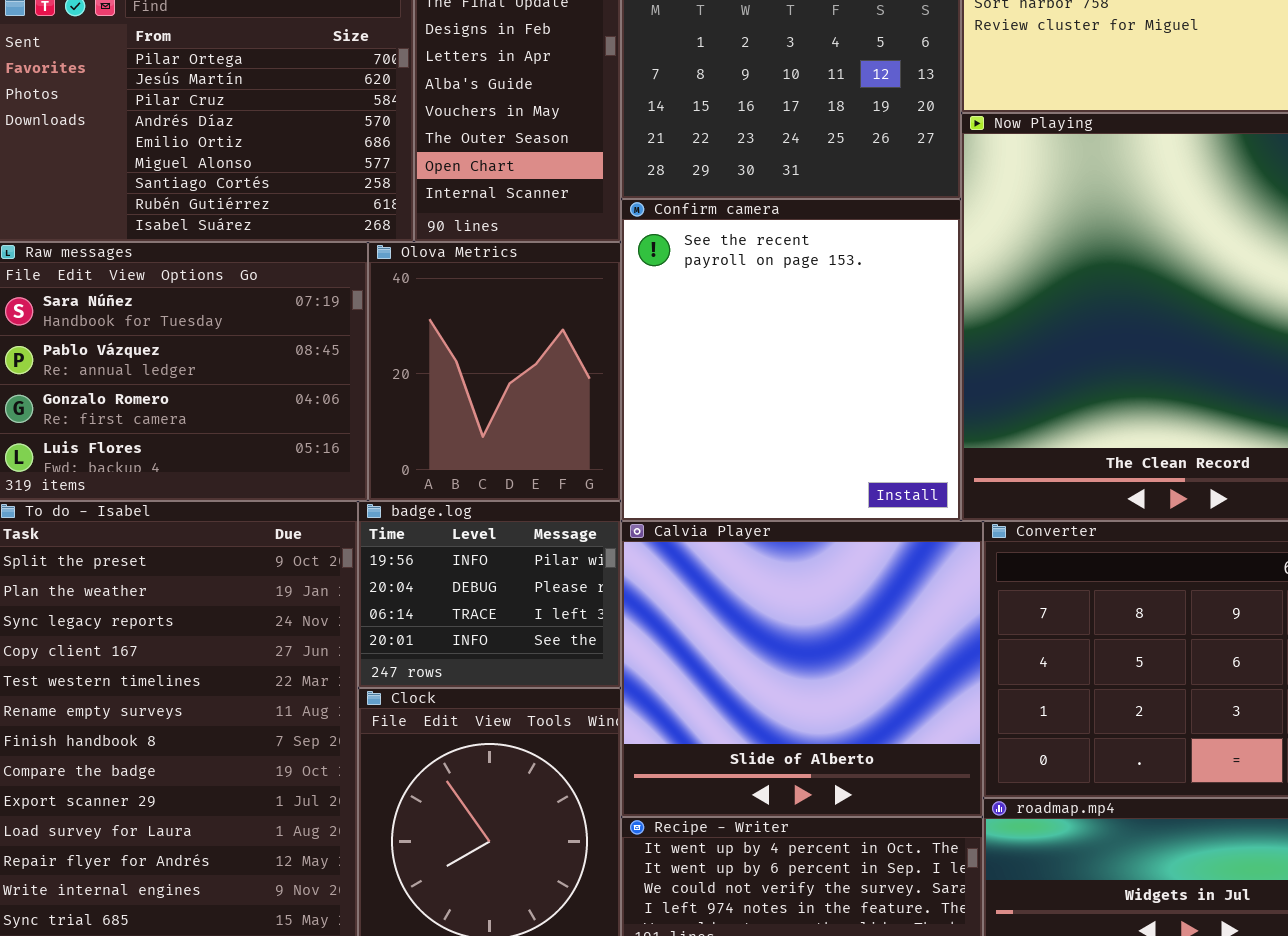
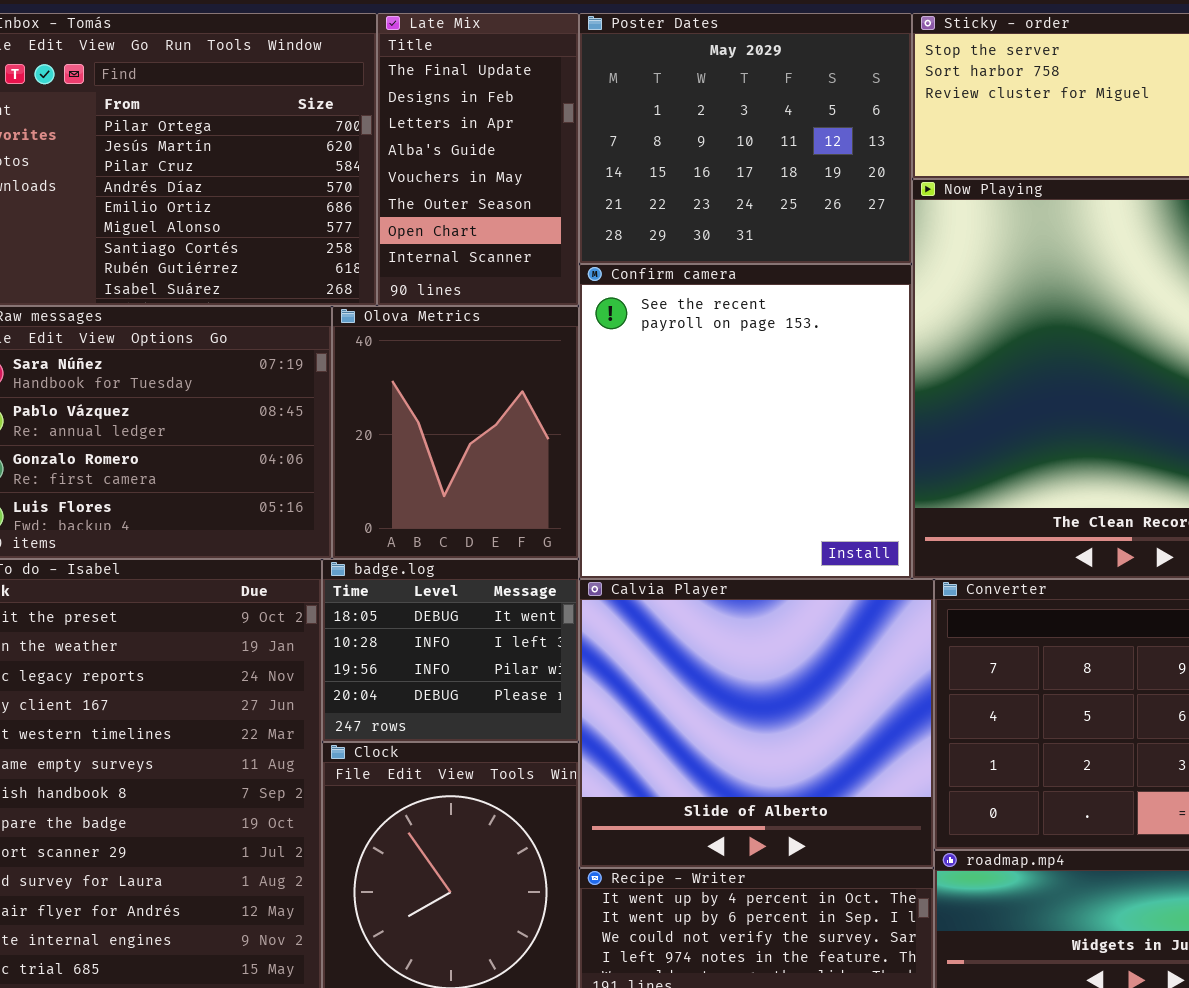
badge.log: [358,501,621,688] -> [322,559,579,742], scrolled up 2 rows

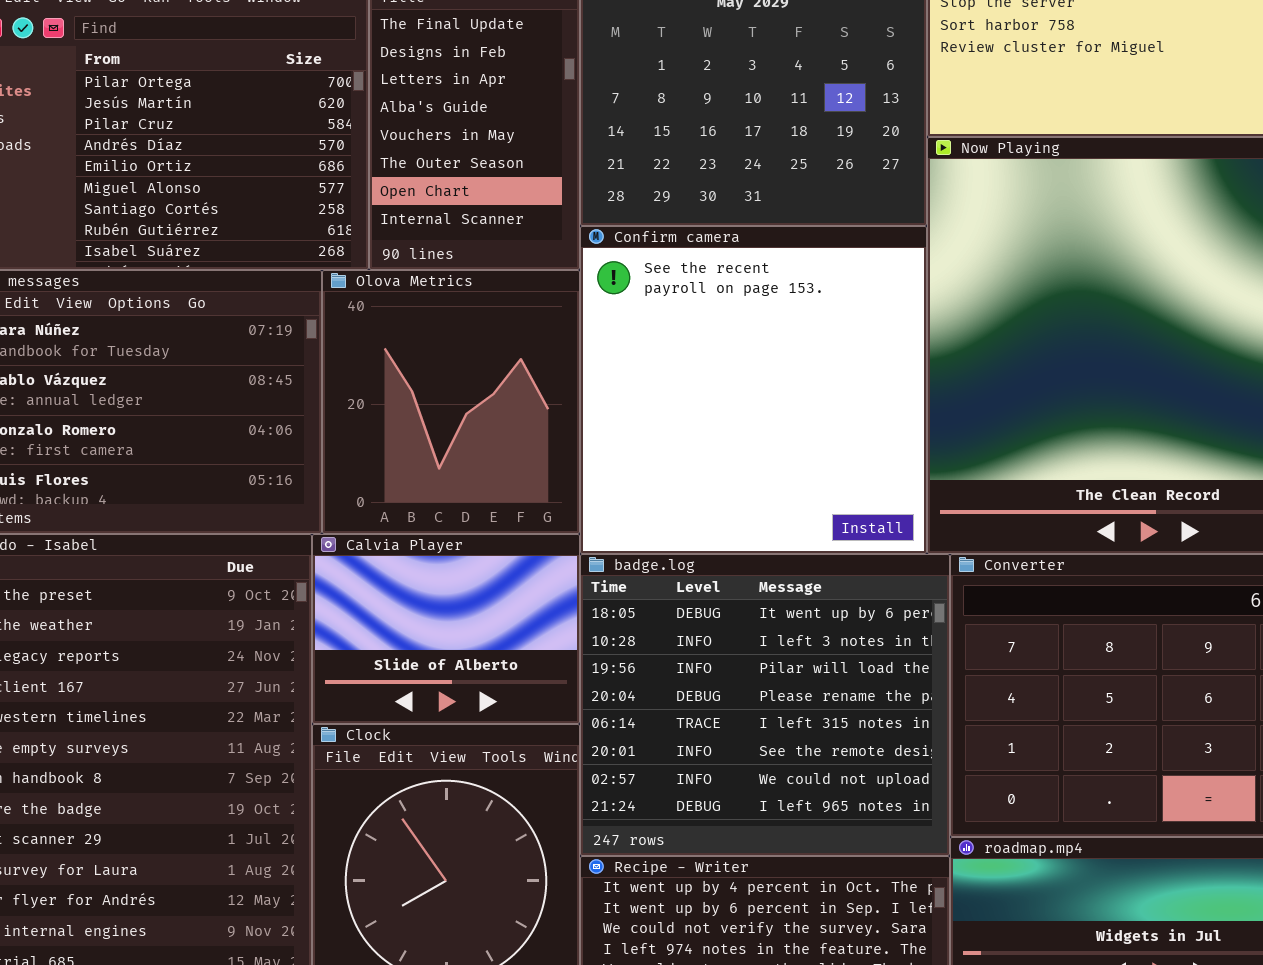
badge.log: [322,559,579,742] -> [580,554,950,856], moved, resized
Calvia Player: [579,579,934,868] -> [312,534,580,724], moved, resized

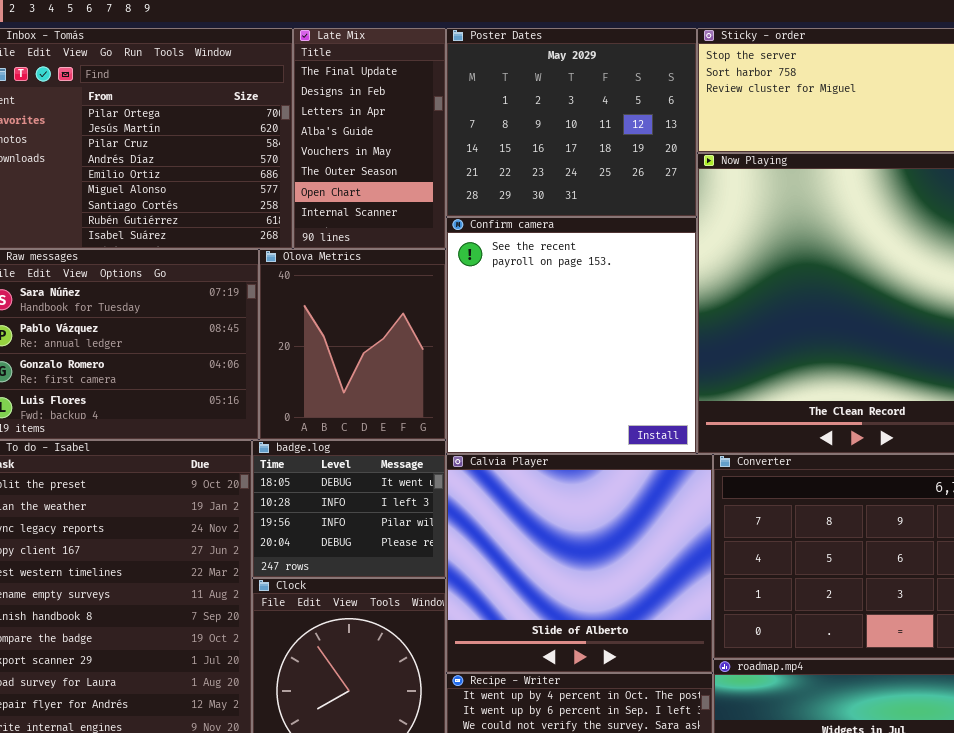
Calvia Player: [312,534,580,724] -> [446,454,713,673], moved, resized
badge.log: [580,554,950,856] -> [252,440,446,578], moved, resized

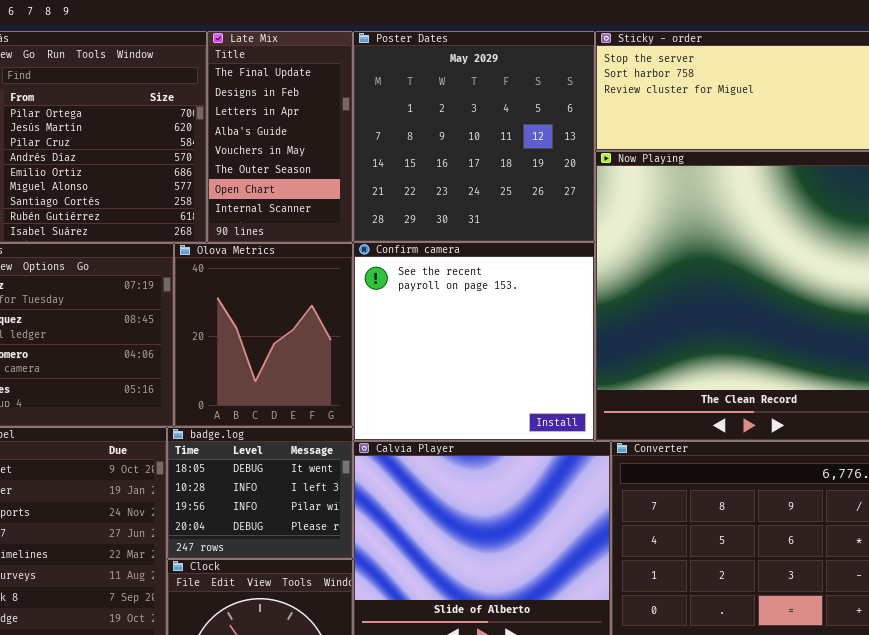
Poster Dates: [446,28,697,217] -> [353,31,595,242], resized
Confirm camera: [446,217,697,454] -> [353,242,595,441], resized

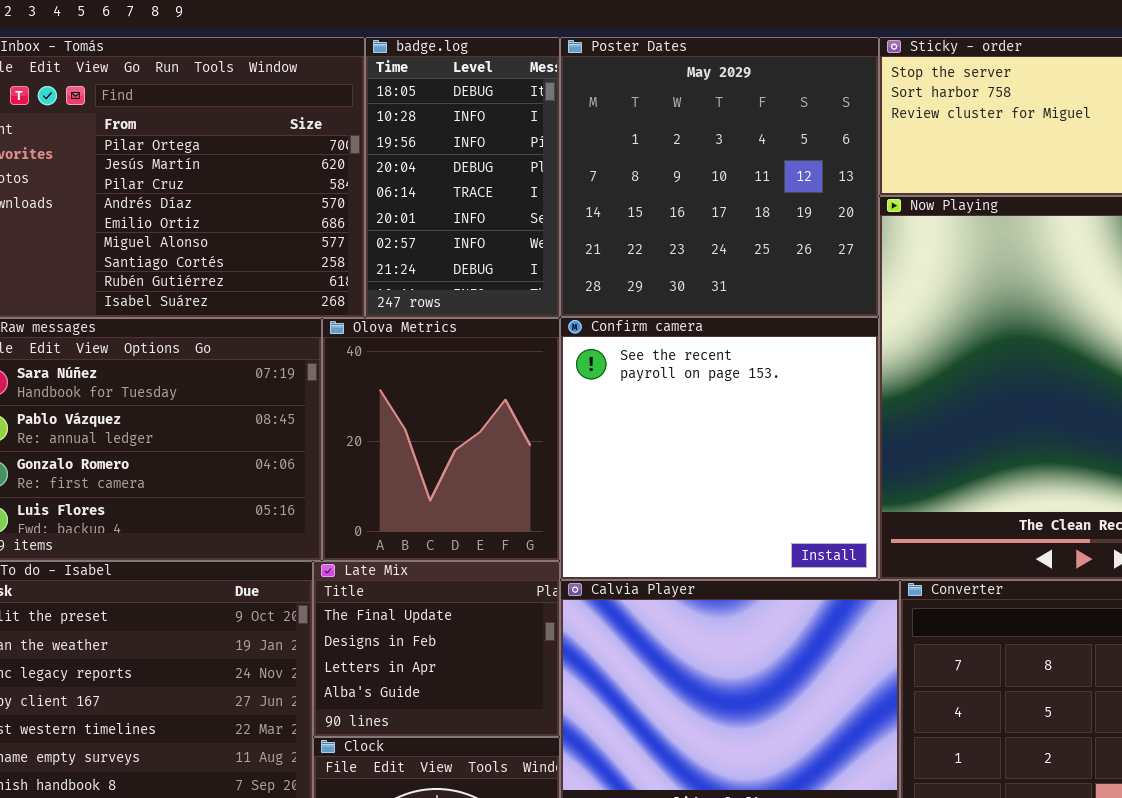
Late Mix: [207,31,353,243] -> [313,561,560,737], moved, resized
badge.log: [167,427,353,559] -> [365,37,560,318], moved, resized

